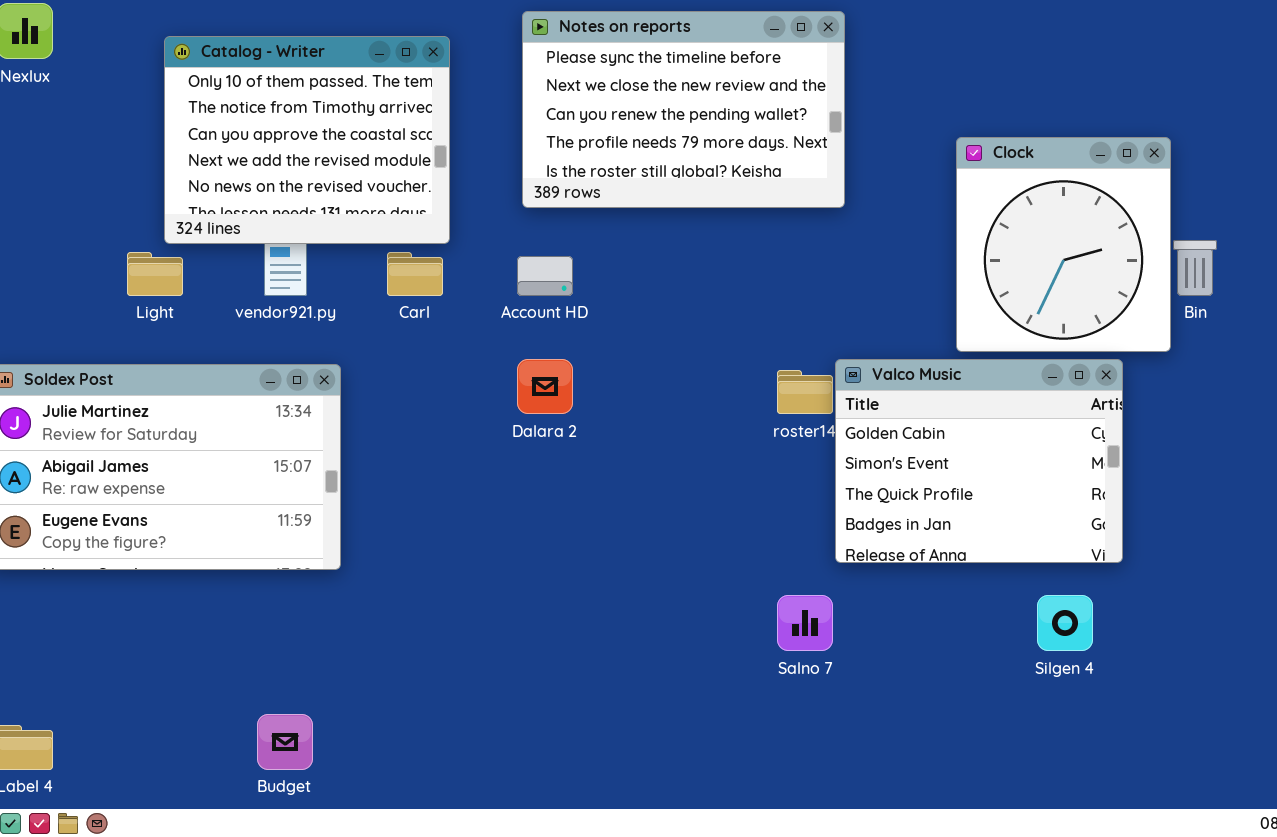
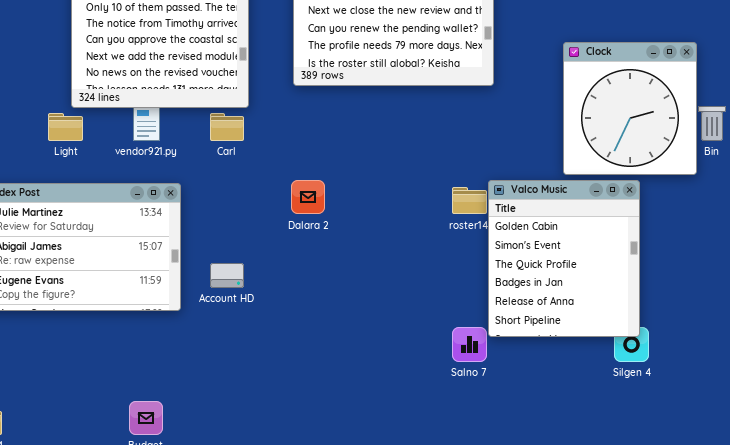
Account HD: [517,256,573,296] -> [210,263,244,288], moved
Valco Music: [835,359,1123,563] -> [488,180,640,337], resized

